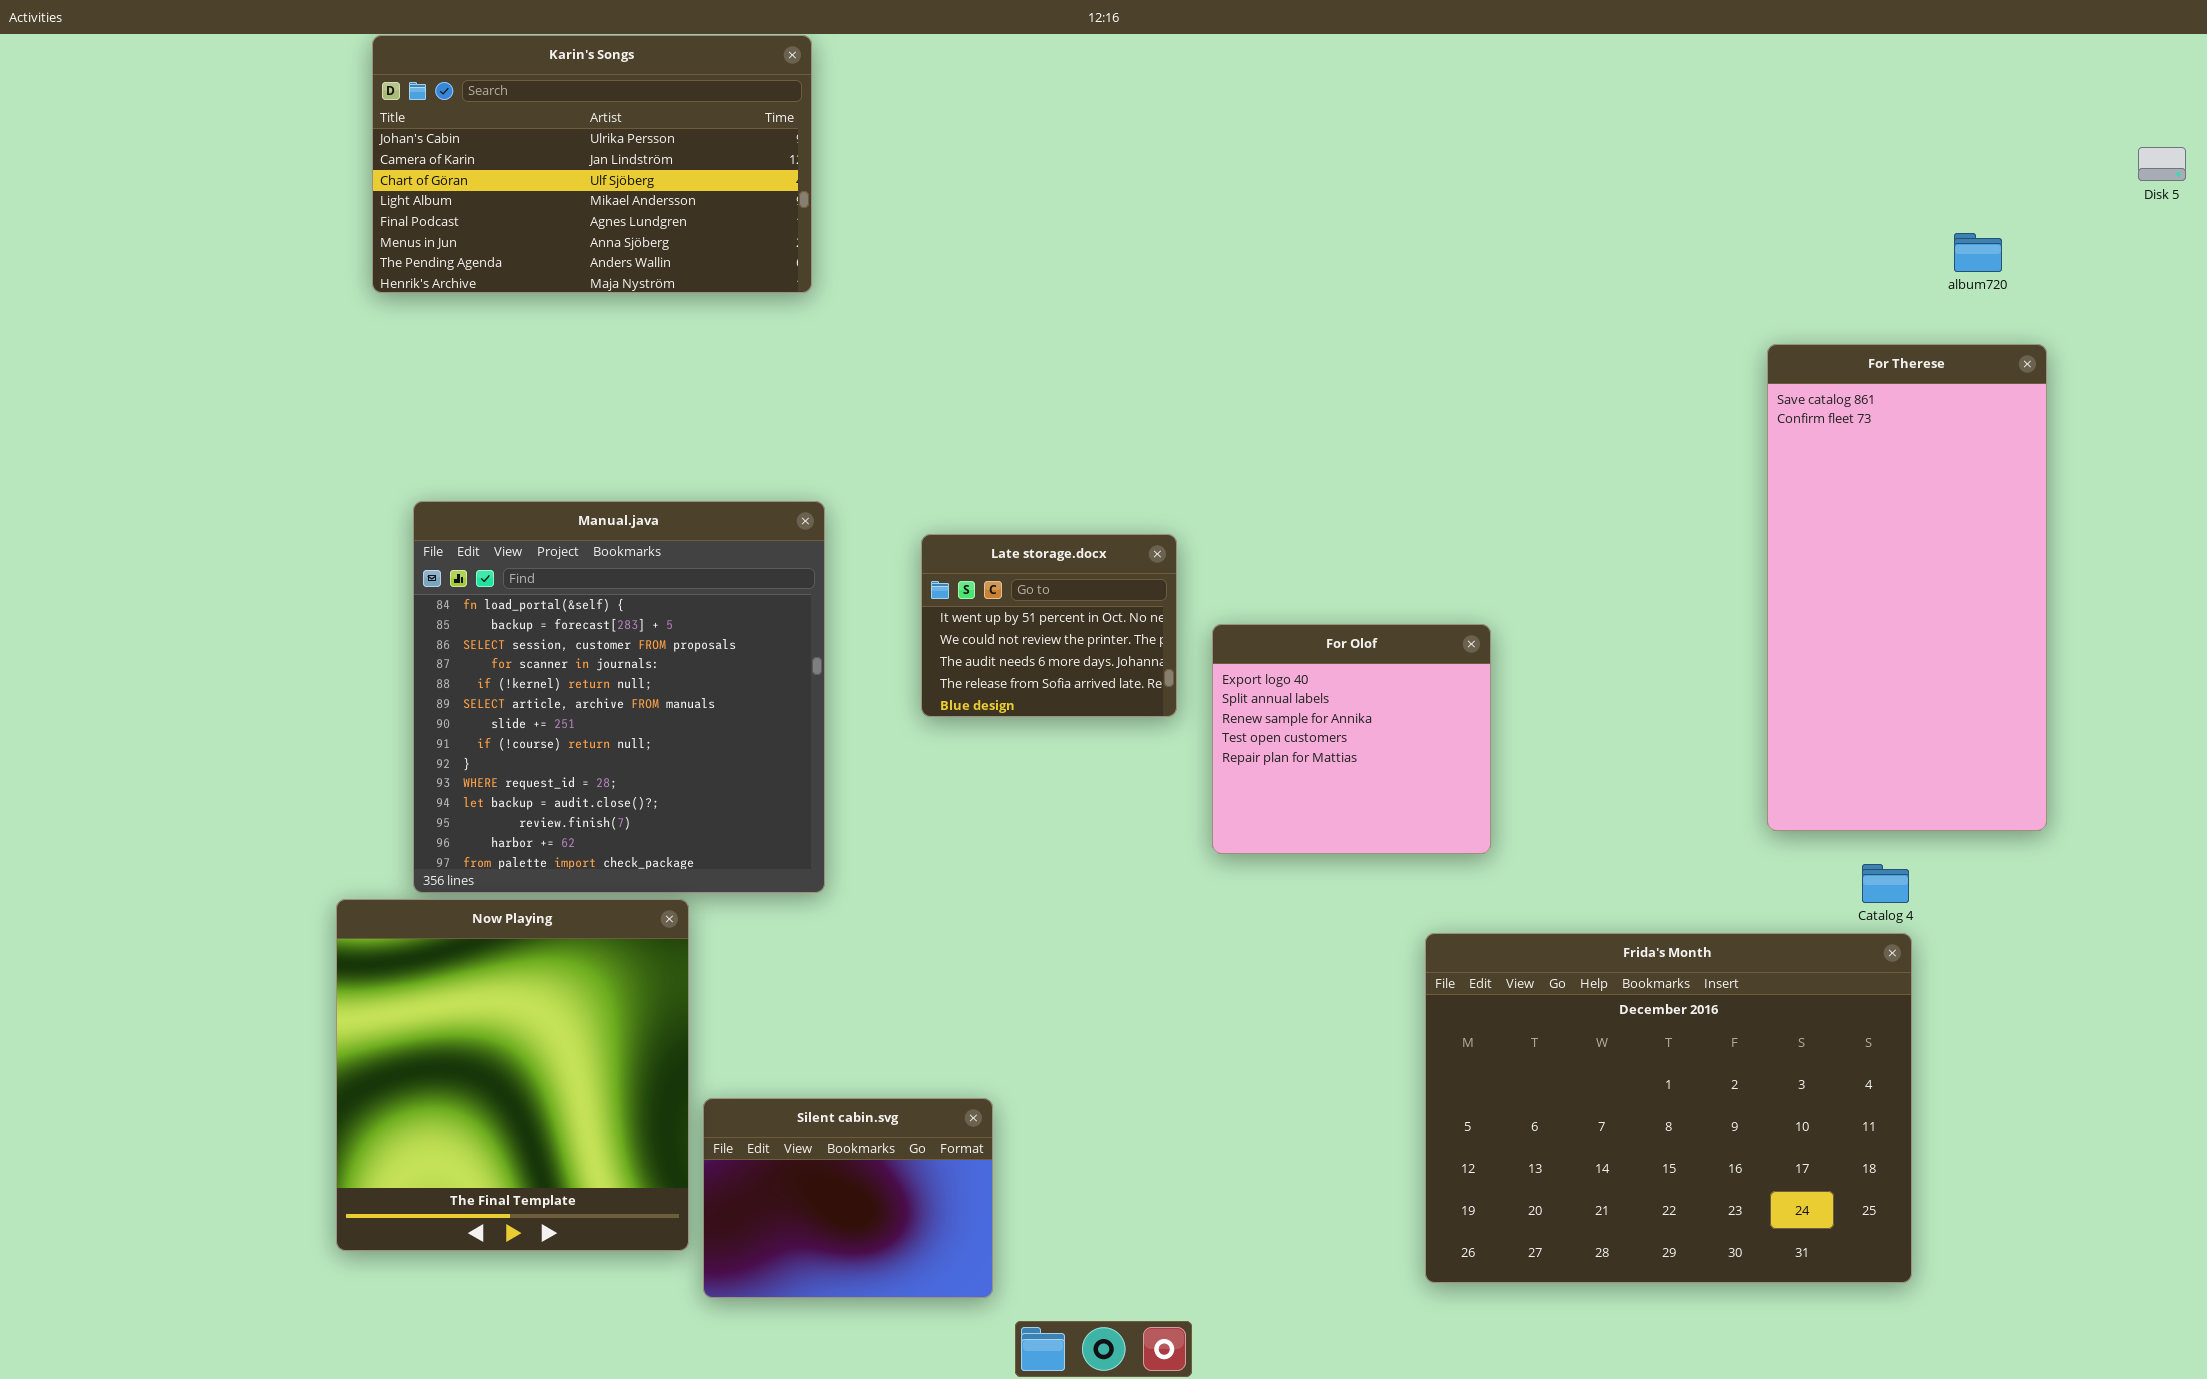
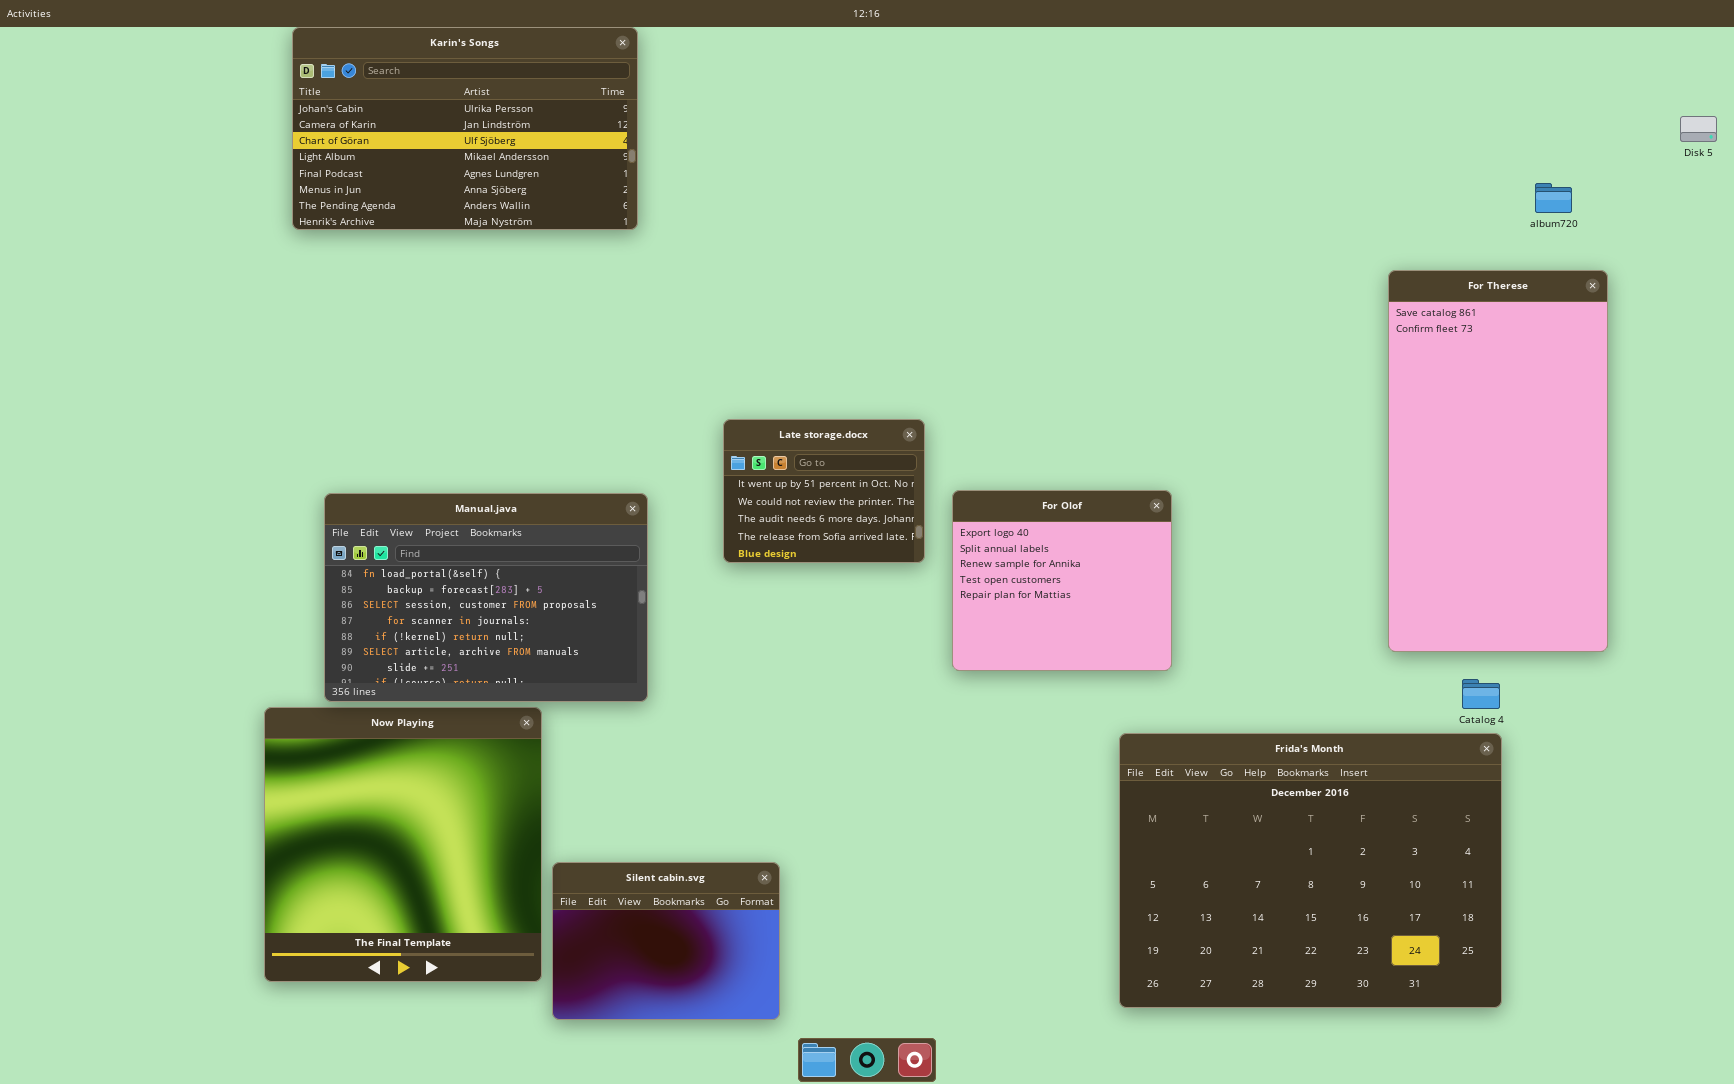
Manual.java: [413,501,825,893] -> [324,493,648,702], resized

